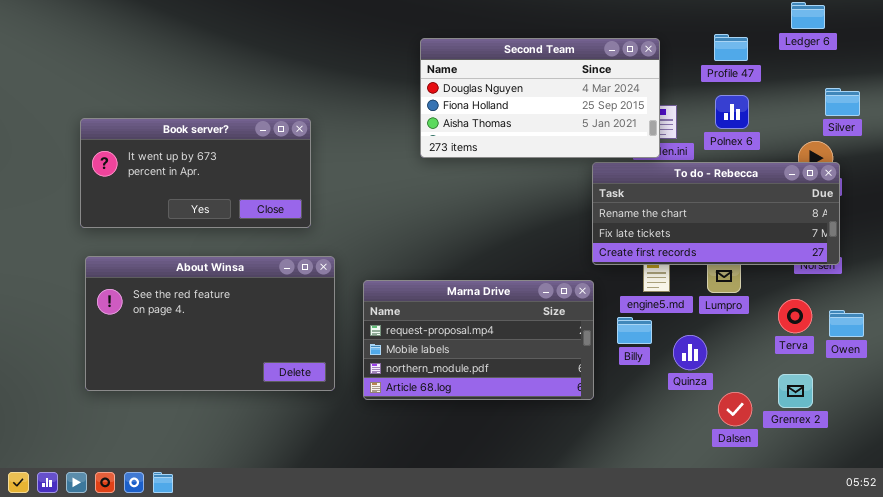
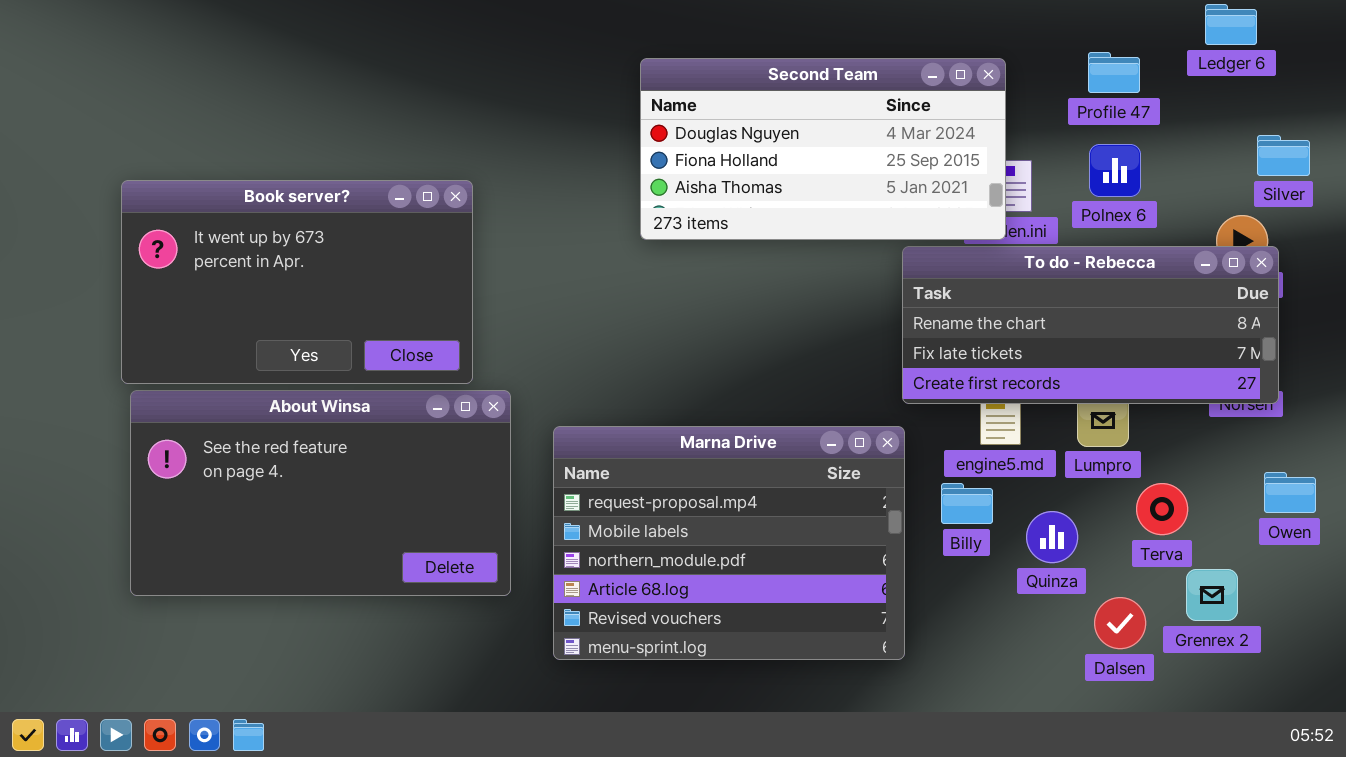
Book server?: [80,118,311,228] -> [121,180,473,384], resized
Marna Drive: [363,280,594,400] -> [553,426,905,660], resized
Terva: [778,299,812,333] -> [1136,483,1188,535], moved

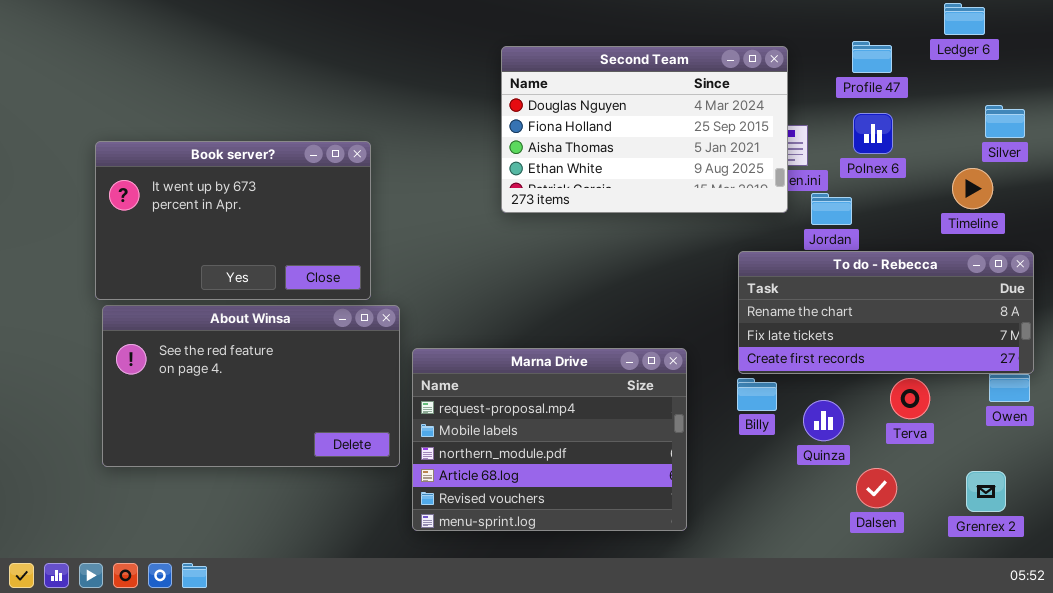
Second Team: [640,58,1006,240] -> [501,46,788,213], resized
To do - Rebecca: [902,246,1279,404] -> [738,251,1034,374], moved
Marna Drive: [553,426,905,660] -> [412,348,687,531], moved
Grenrex 2: [1186,569,1238,621] -> [966,471,1006,512], moved

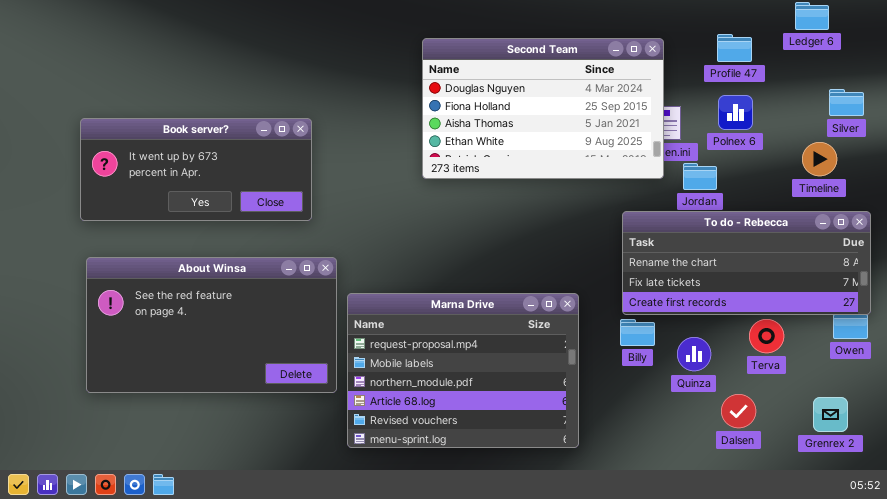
Book server?: [95,141,371,300] -> [80,118,312,221], resized

